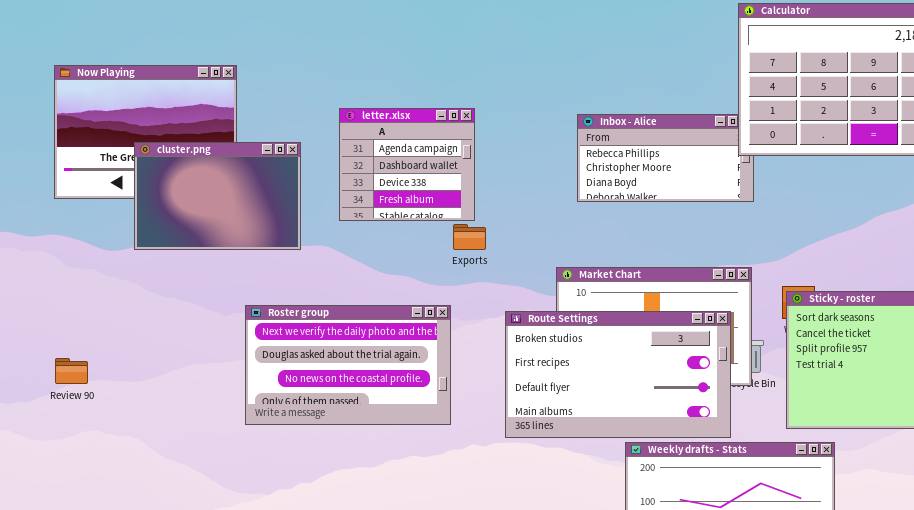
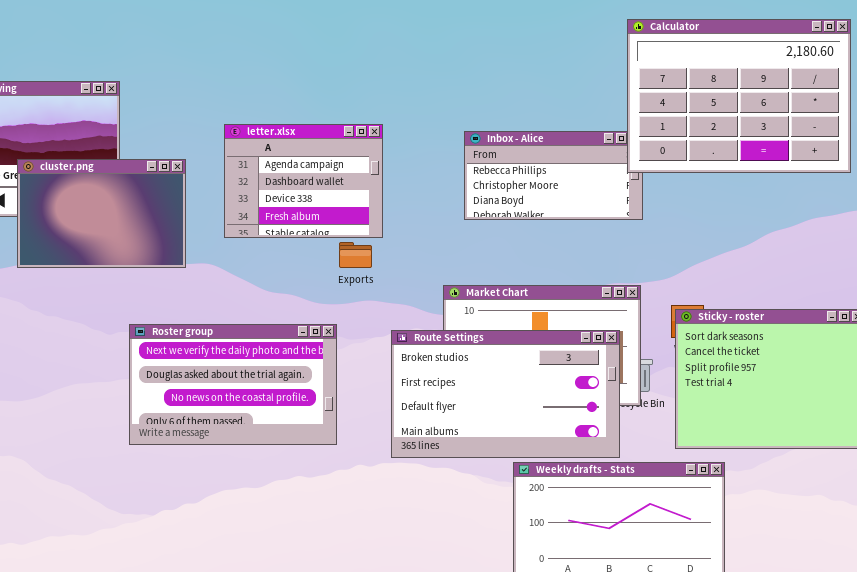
letter.xlsx: [339,108,475,221] -> [224,124,383,238], resized

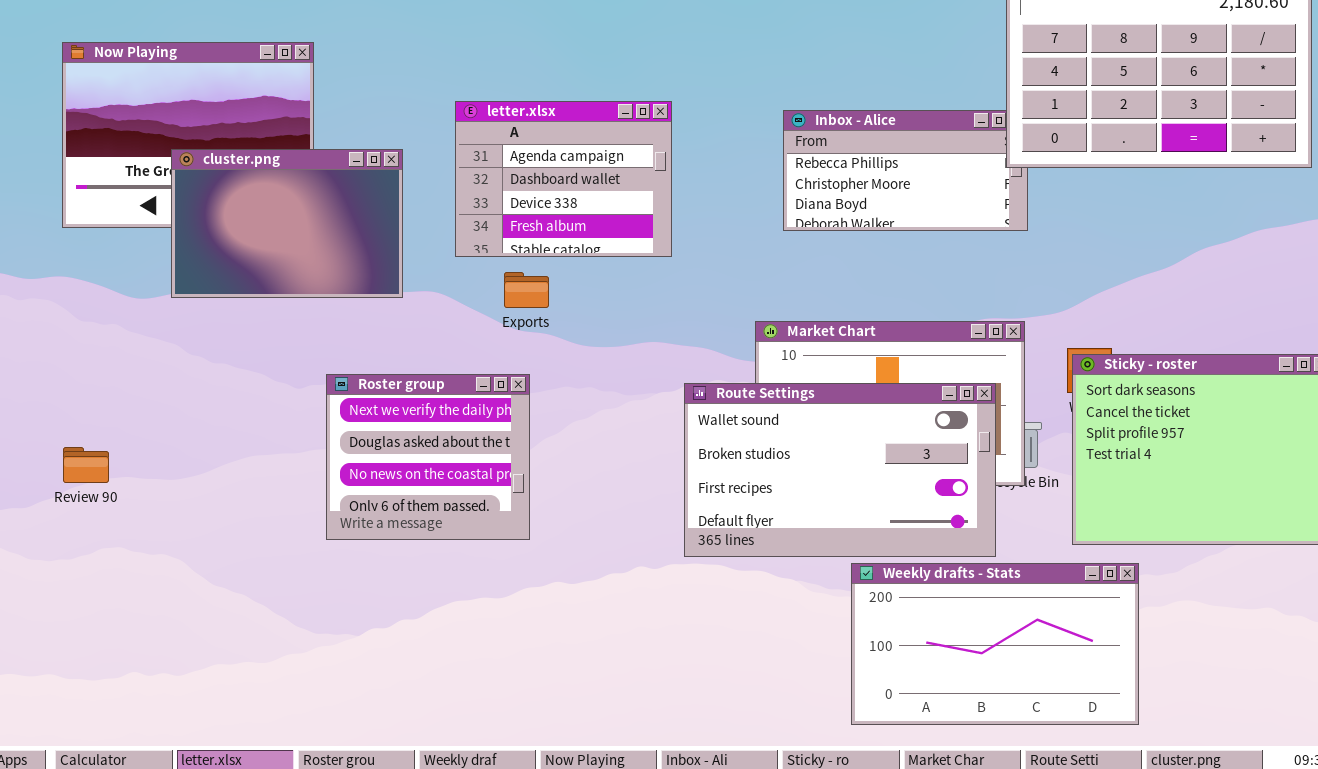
Exports: [339,242,372,268] -> [504,272,549,308], moved
Roster group: [129,324,337,445] -> [326,374,530,540], resized
Route Settings: [391,330,620,458] -> [684,383,996,557], scrolled up 1 row

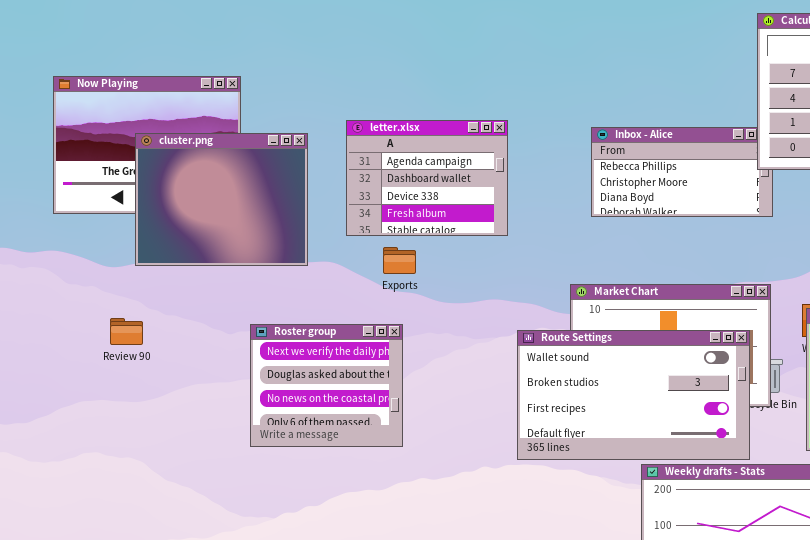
cluster.png: [171,149,403,298] -> [135,133,308,266], resized
Review 90: [63,447,109,483] -> [110,318,143,345], moved

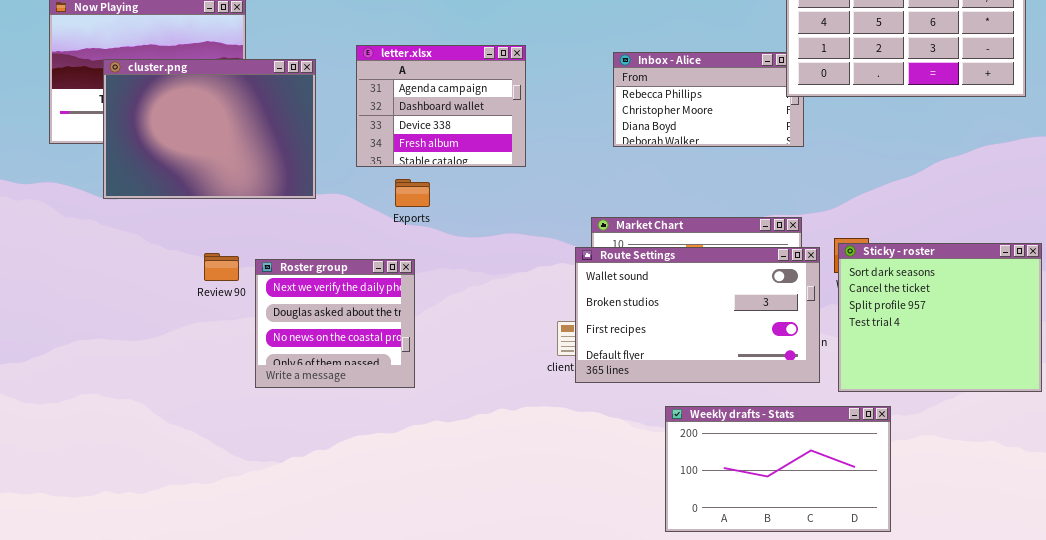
cluster.png: [135,133,308,266] -> [103,59,316,199], resized
Review 90: [110,318,143,345] -> [204,253,239,281], moved
Route Settings: [517,330,750,460] -> [575,247,820,383], moved

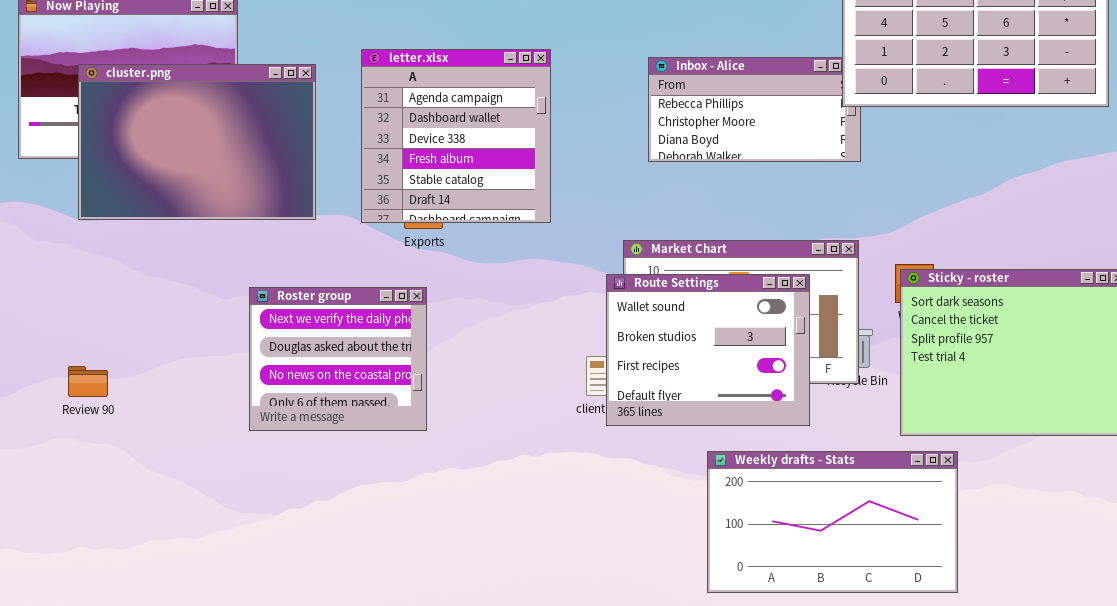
letter.xlsx: [356,45,526,167] -> [361,49,551,223], resized
Route Settings: [575,247,820,383] -> [606,274,810,426], resized
Review 90: [204,253,239,281] -> [68,366,108,397], moved

